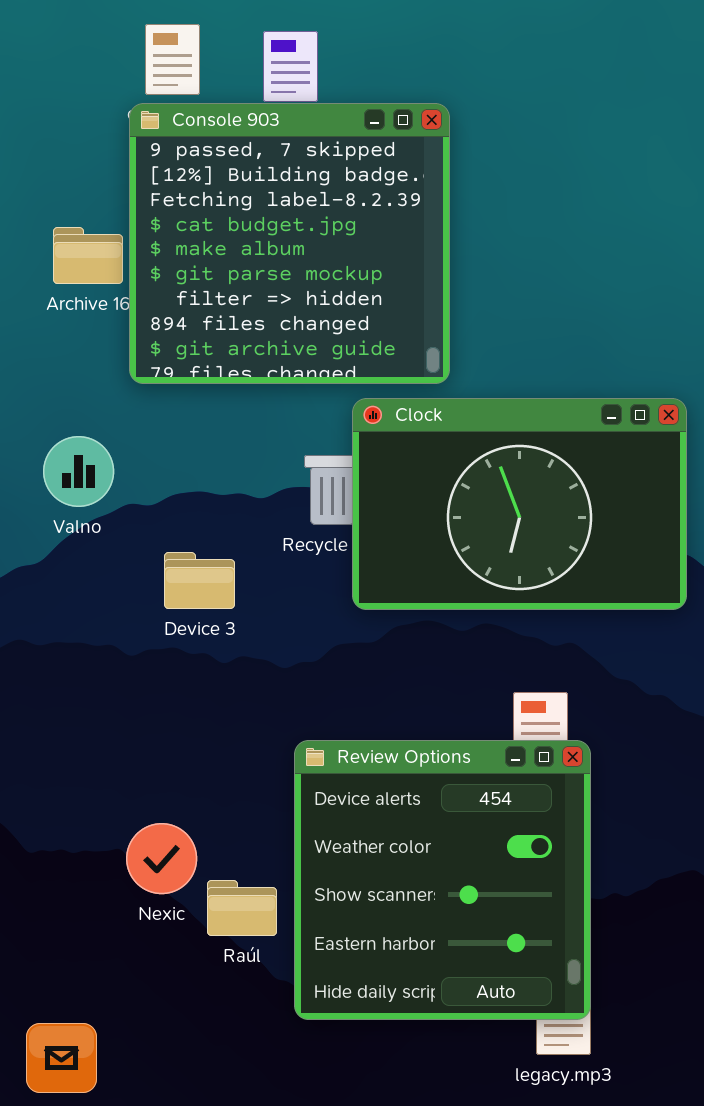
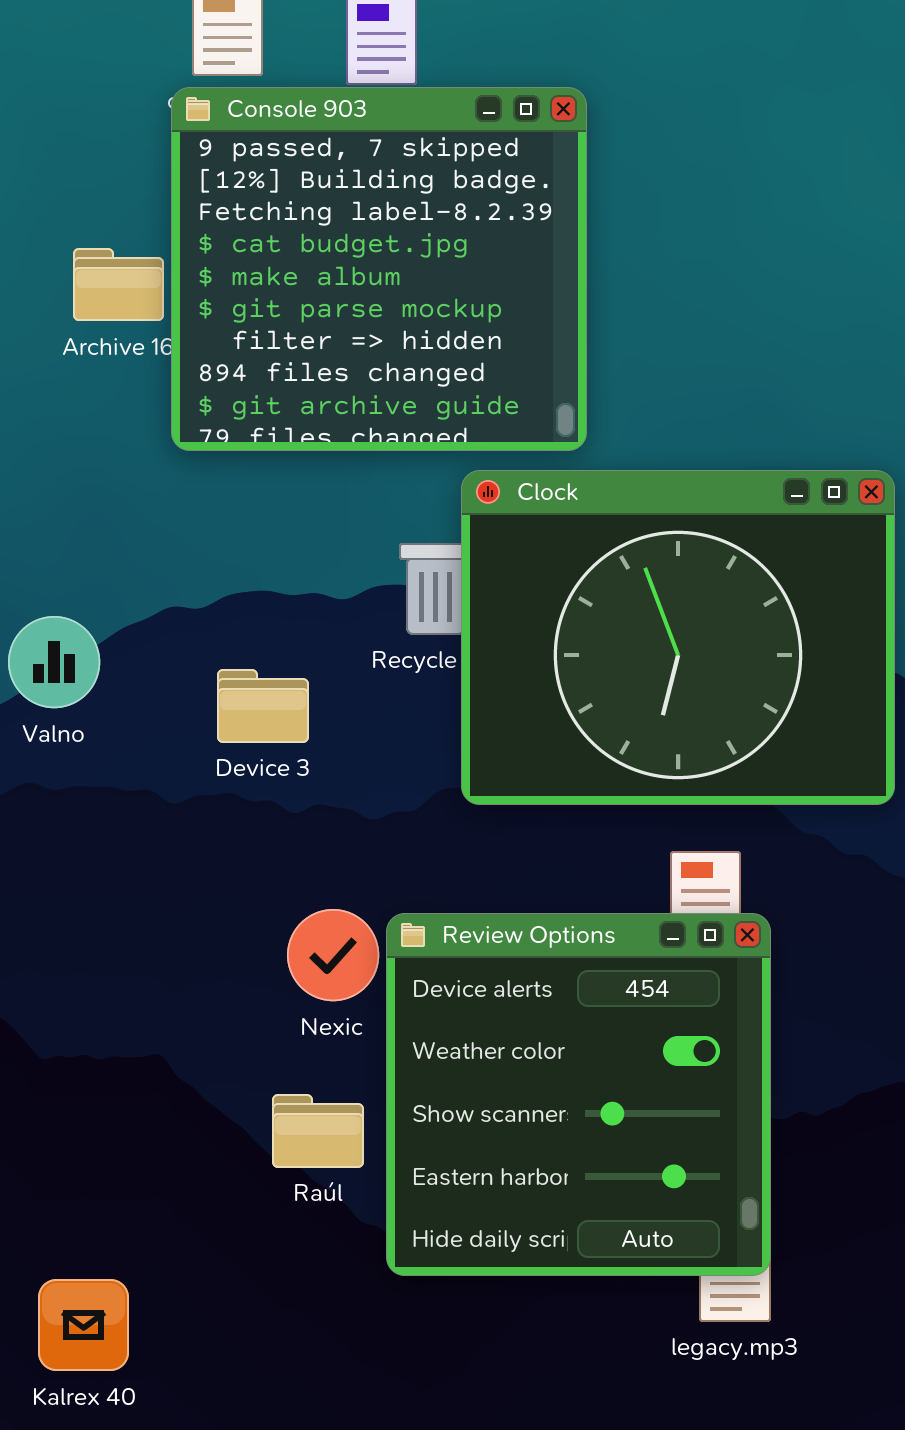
Clock: [352,398,687,610] -> [461,470,895,805], resized
Valno: [43,436,114,507] -> [8,616,100,708], moved
Nexic: [126,823,197,894] -> [287,909,379,1001], moved

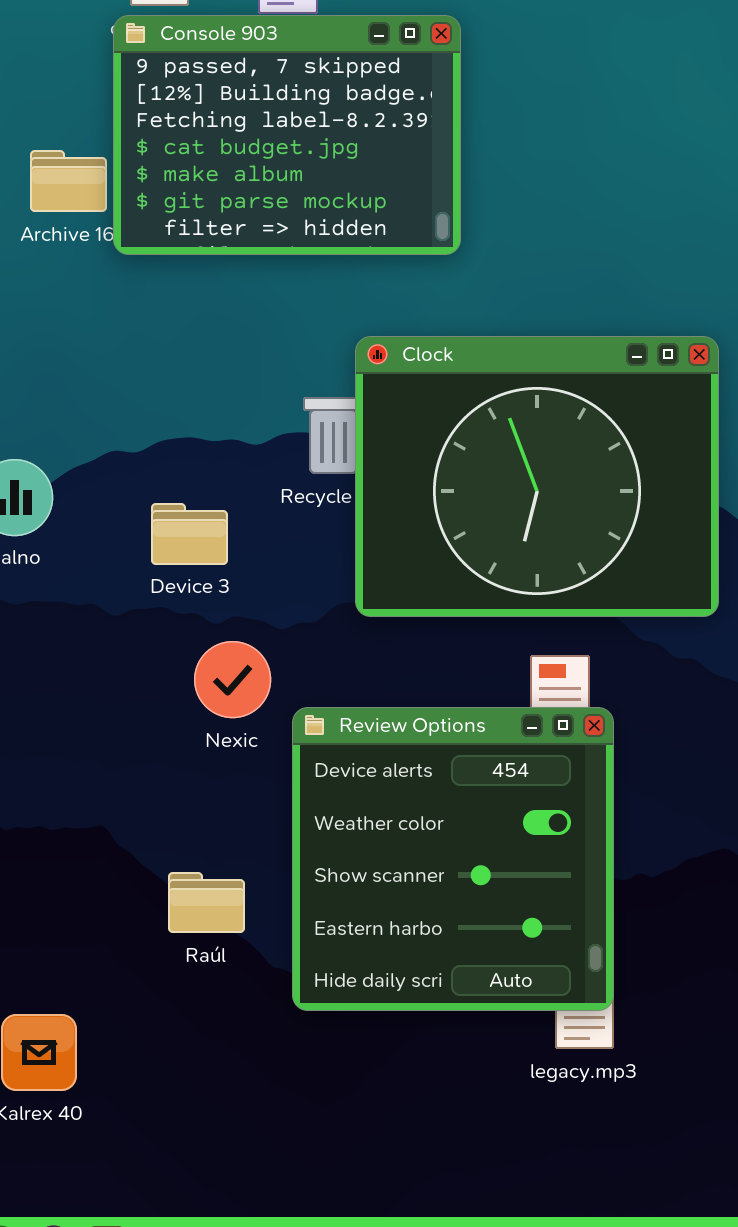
Console 903: [171,87,587,451] -> [113,15,461,255], resized
Nexic: [287,909,379,1001] -> [194,641,271,718], moved
Raúl: [272,1094,364,1168] -> [168,872,245,933], moved

